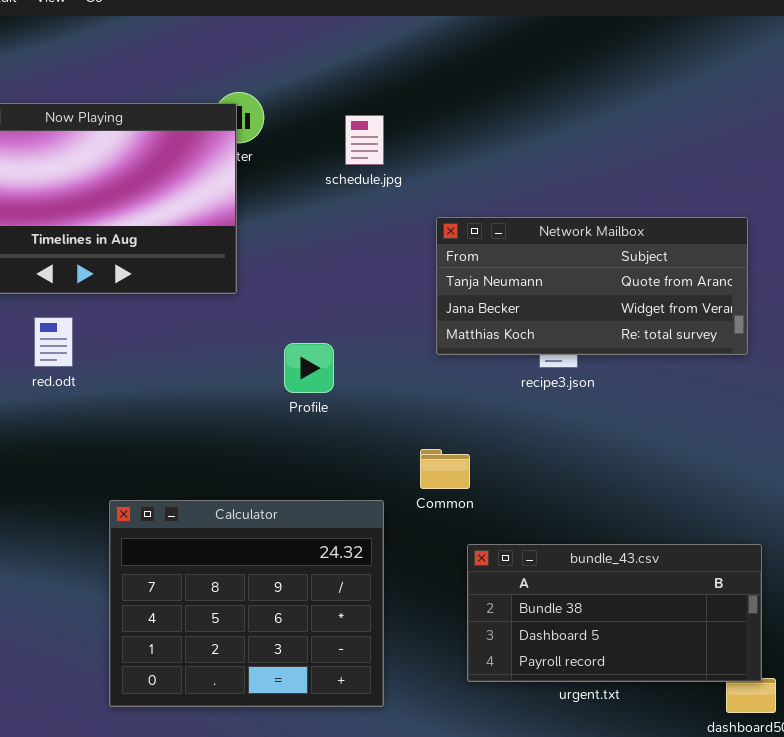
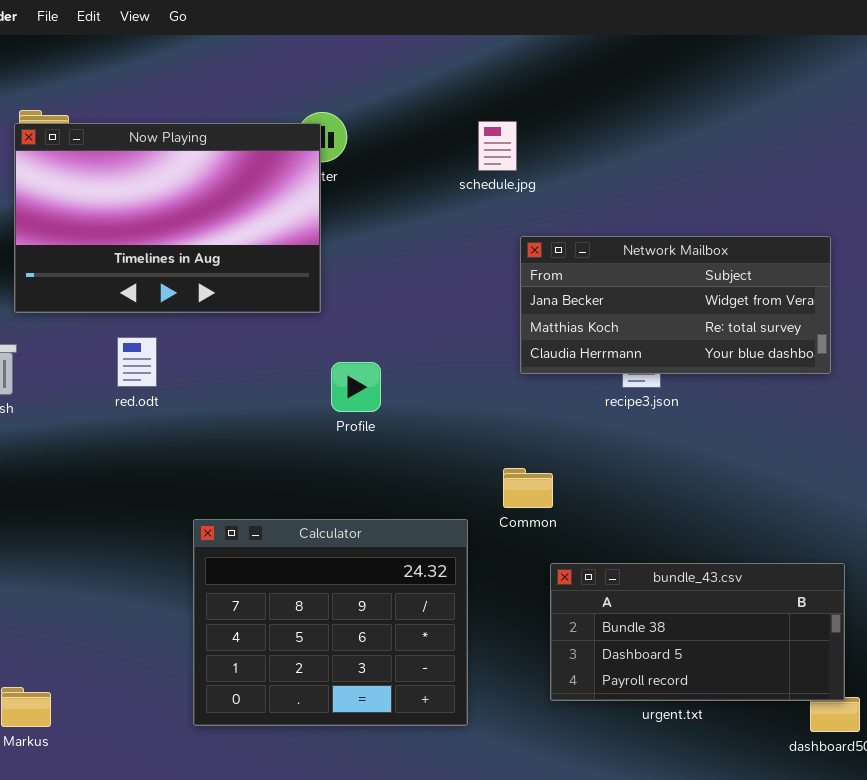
schedule.jpg: [345,115,384,165] -> [478,121,517,171], moved
Network Mailbox: [436,217,748,355] -> [520,236,831,374], scrolled down 1 row
Profile: [284,343,334,393] -> [331,362,381,412], moved

